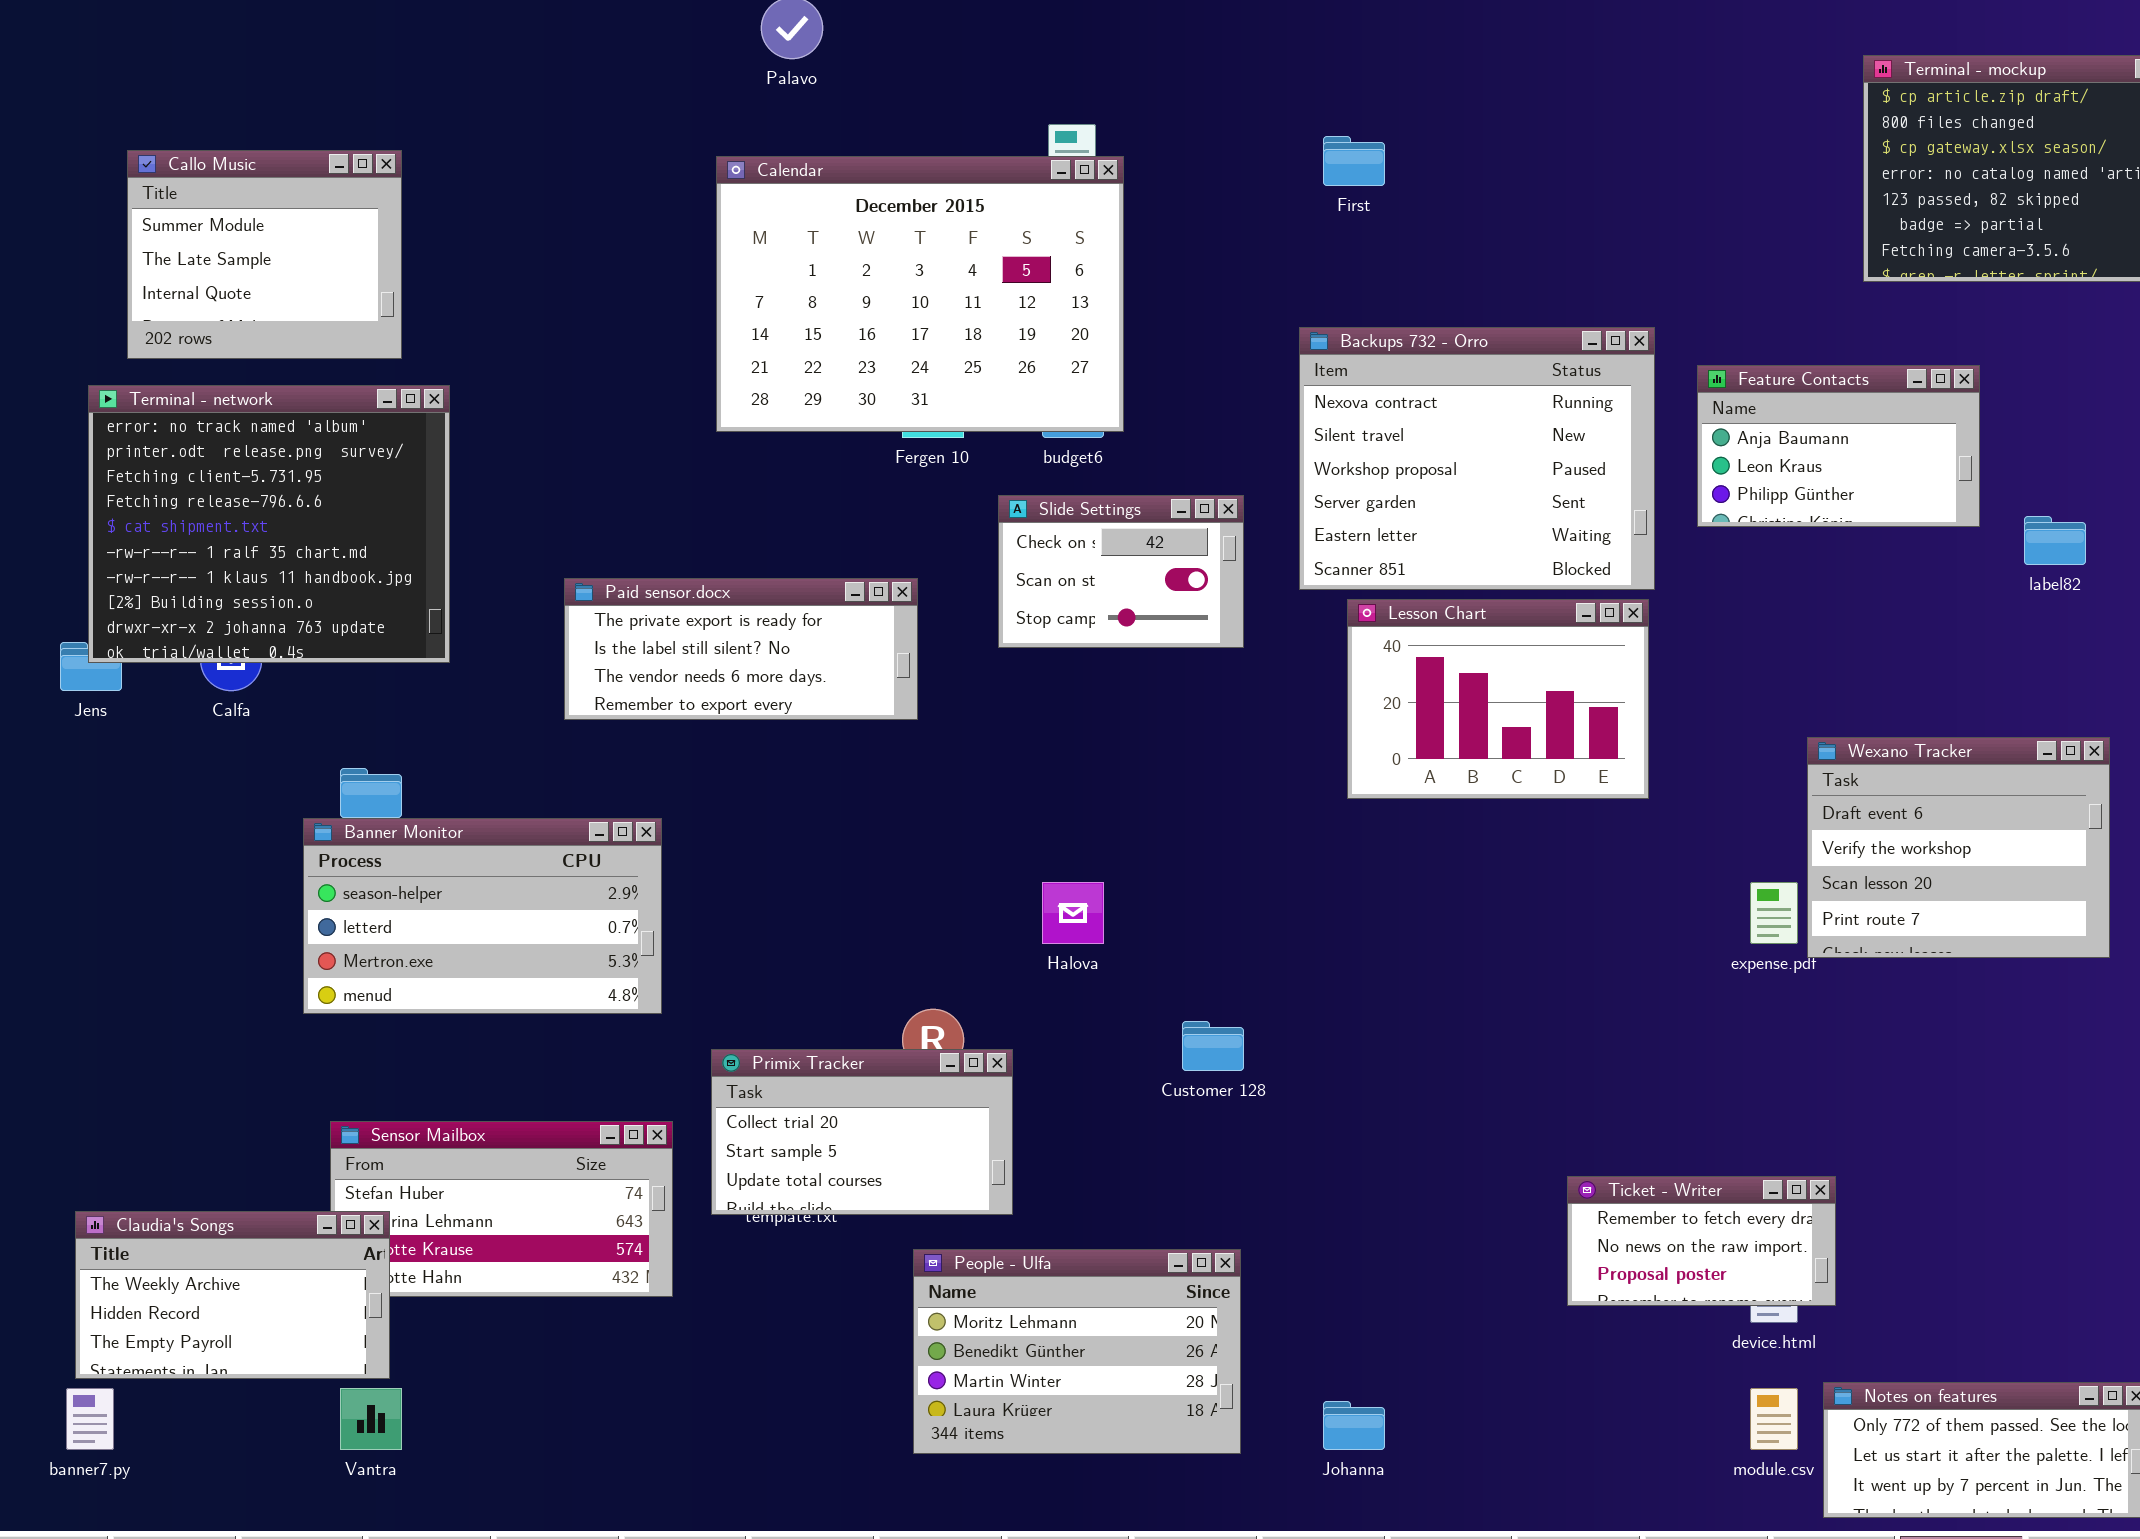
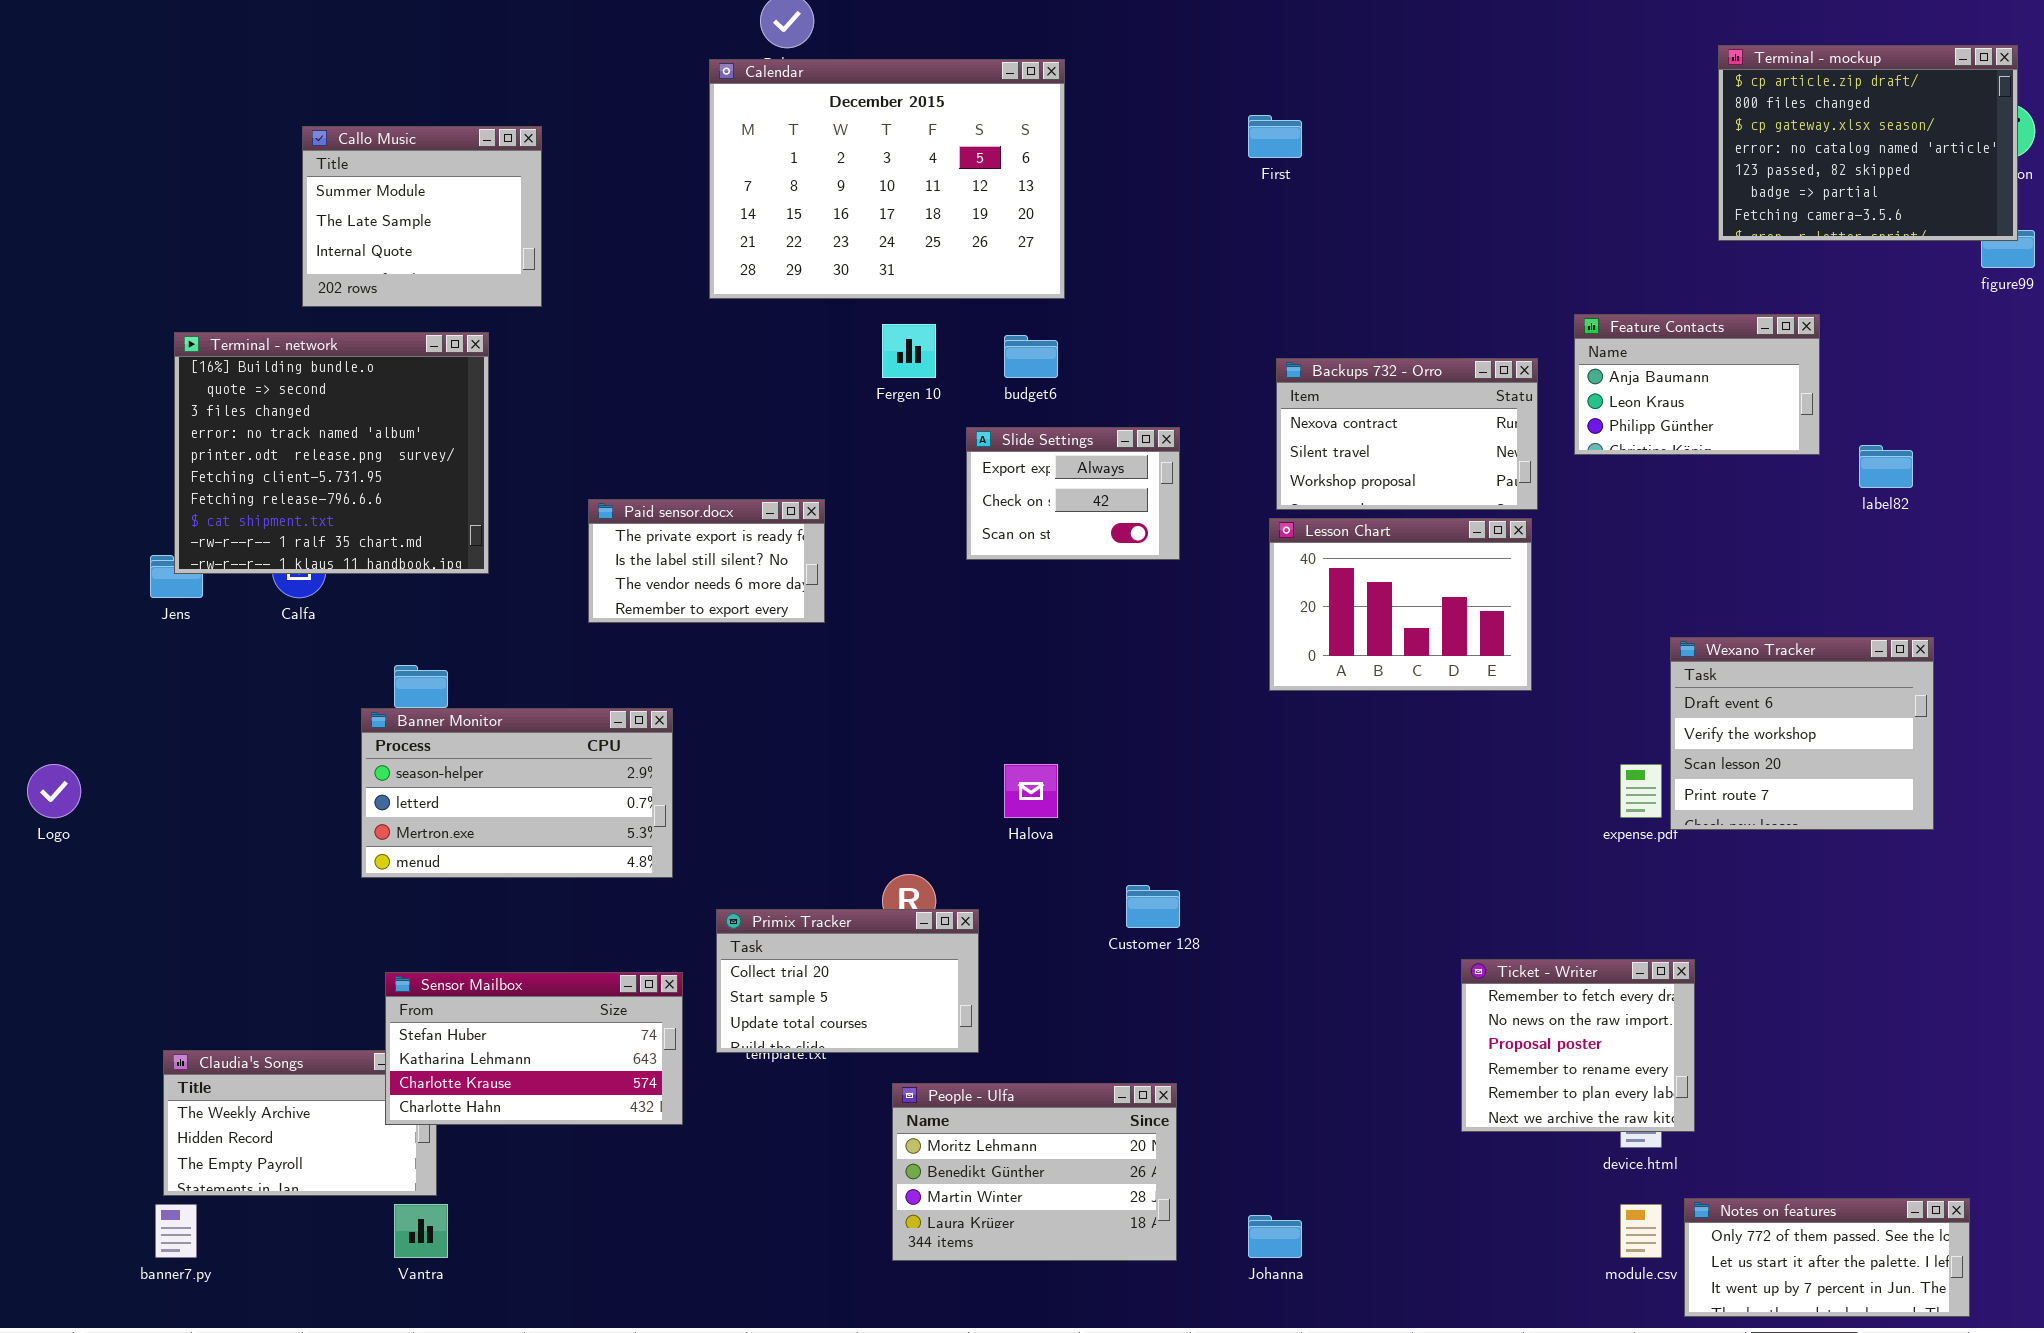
Callo Music: [127,150,402,359] -> [302,126,542,307], moved
Calendar: [716,156,1124,432] -> [709,59,1065,299], moved
Backups 732 - Orro: [1299,327,1655,590] -> [1276,358,1538,510], resized
Terminal - network: [88,385,450,663] -> [174,332,489,574], scrolled up 3 rows
Slide Settings: [998,495,1244,648] -> [966,427,1180,560], scrolled up 1 row
Paid sensor.docx: [564,578,918,720] -> [588,499,825,623], resized
Sensor Mailbox: [330,1121,673,1297] -> [385,972,683,1125], raised
Ticket - Writer: [1567,1176,1836,1306] -> [1461,959,1695,1132], resized

